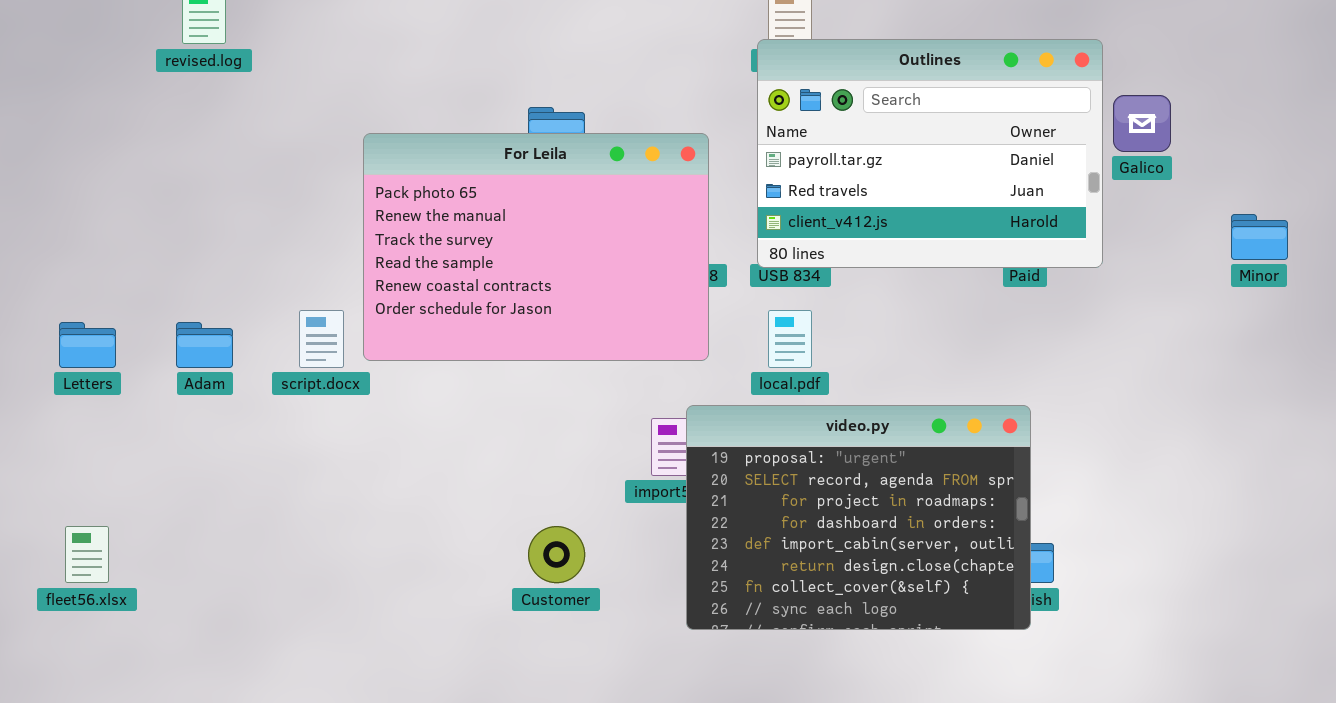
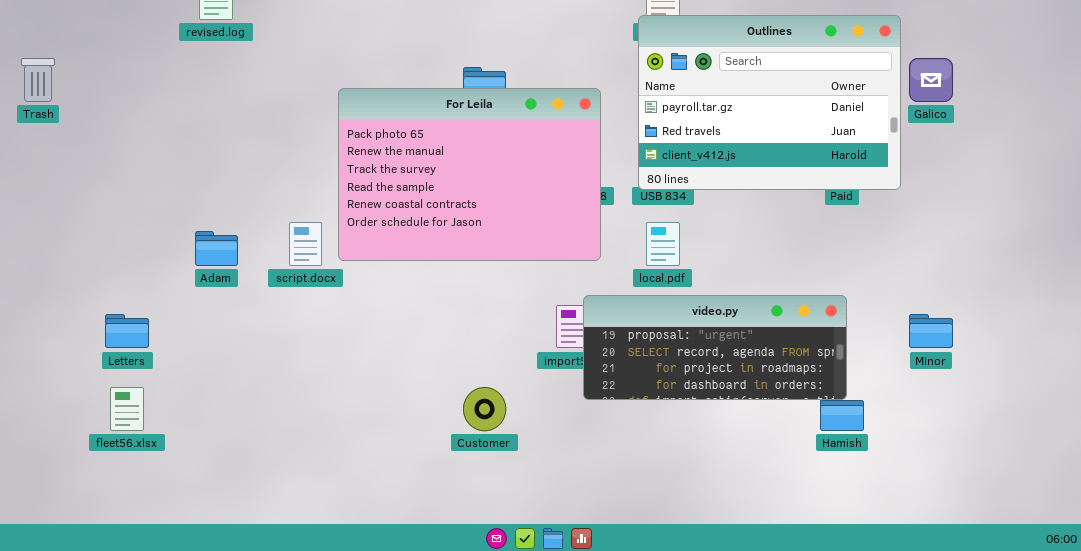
Minor: [1231,214,1288,260] -> [909,314,953,348], moved
Letters: [59,322,116,368] -> [105,314,149,348], moved
video.py: [686,405,1031,630] -> [583,295,847,400], resized

